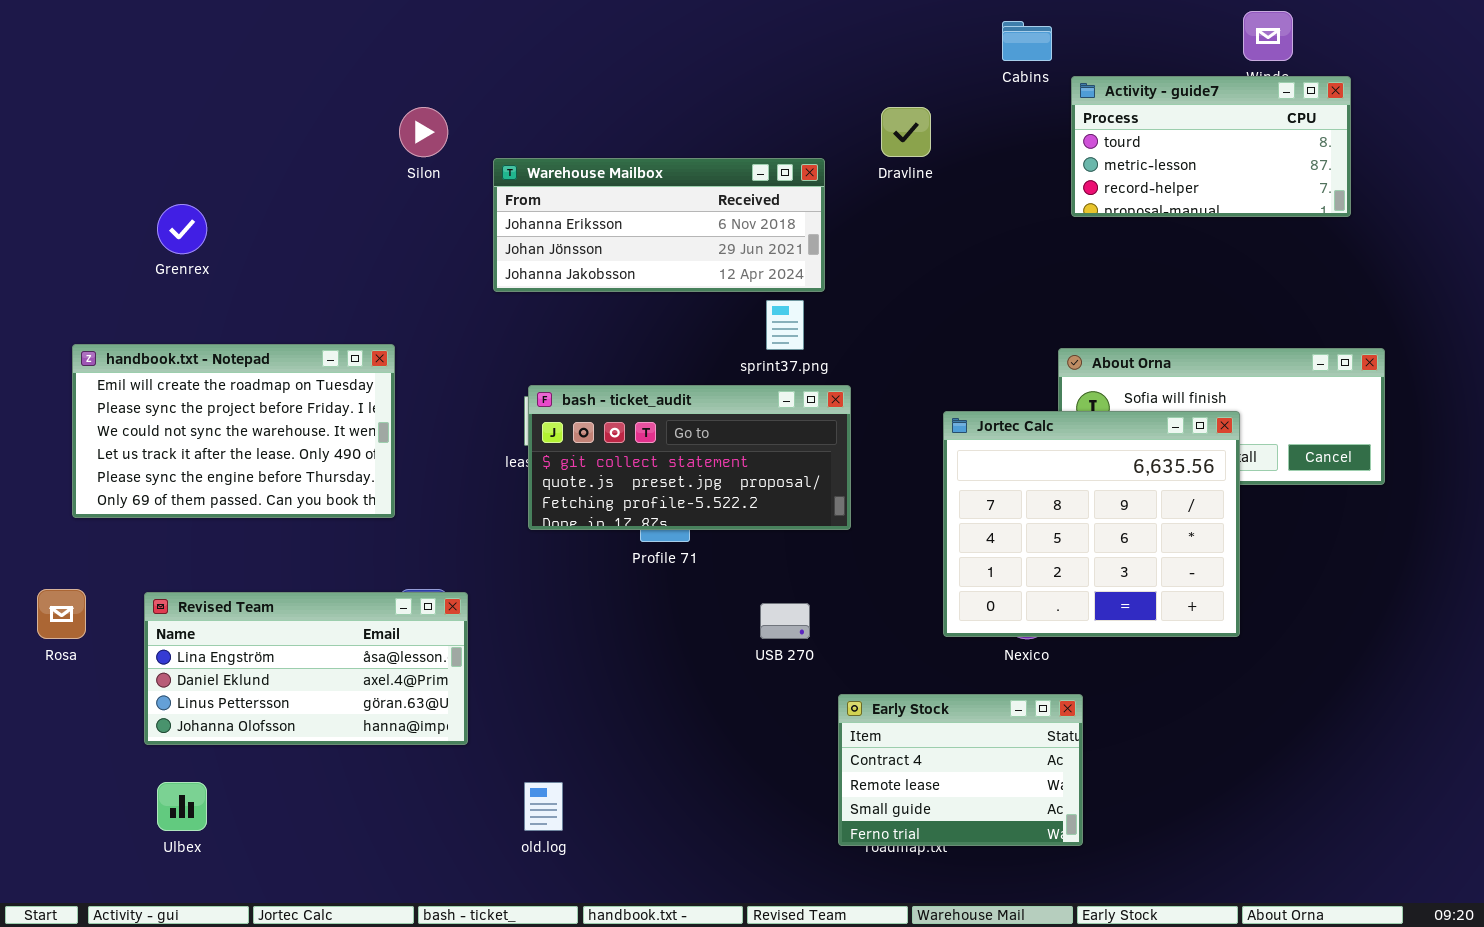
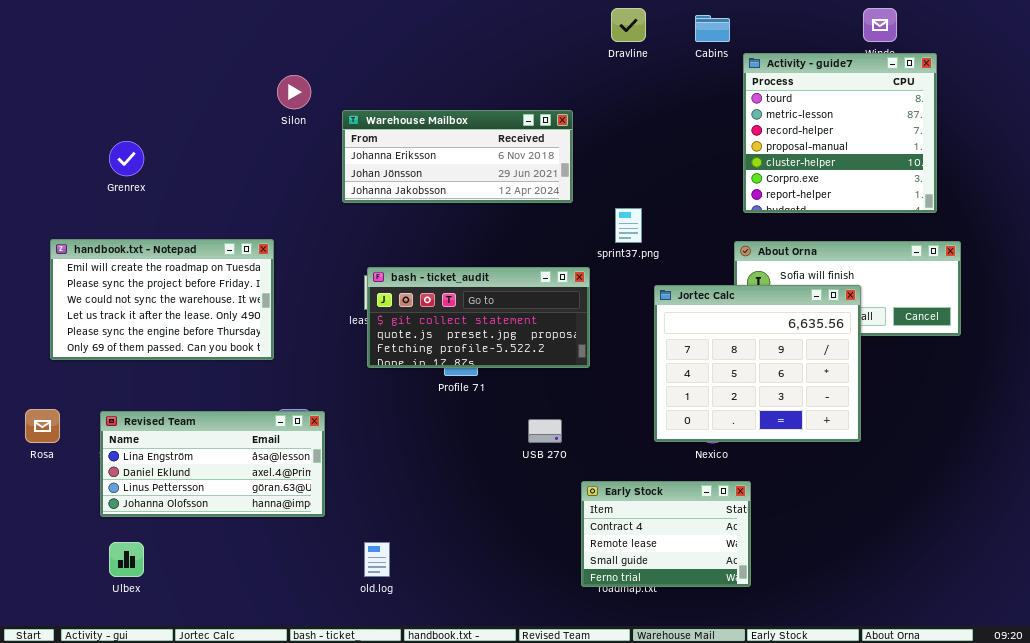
Activity - guide7: [1071,76,1351,217] -> [743,53,937,213], resized
Dravline: [881,107,931,157] -> [611,8,646,42], moved
sprint37.png: [766,300,804,350] -> [615,208,642,243], moved

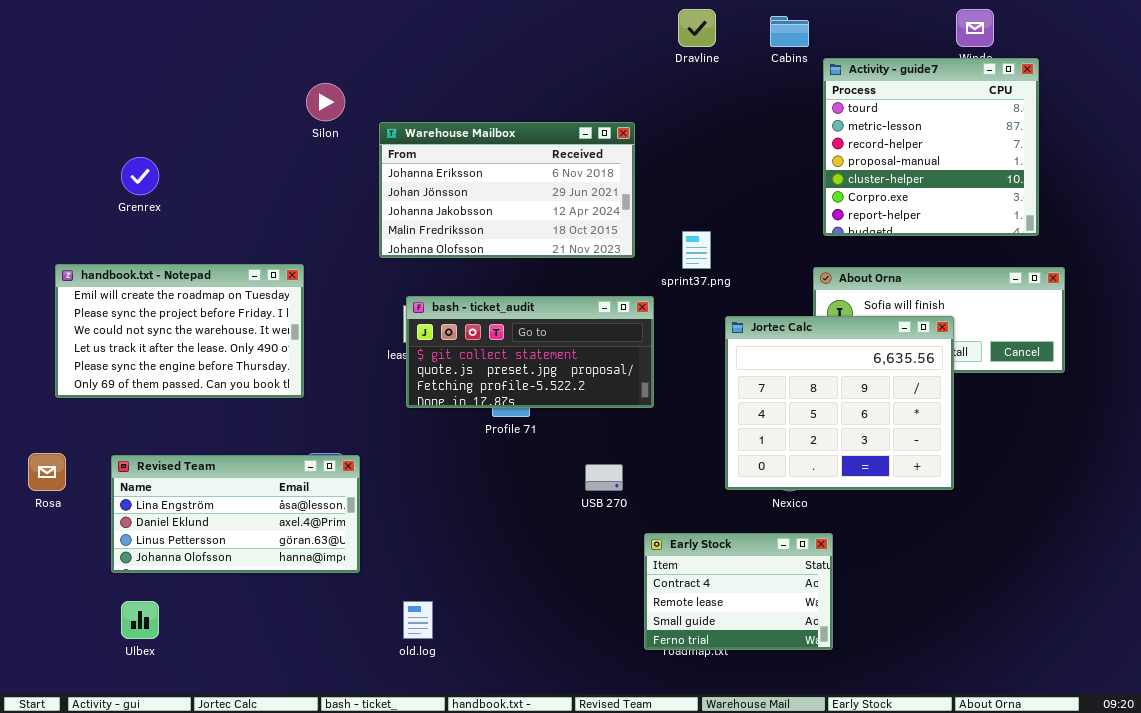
Warehouse Mailbox: [342,110,573,203] -> [379,122,635,258], resized

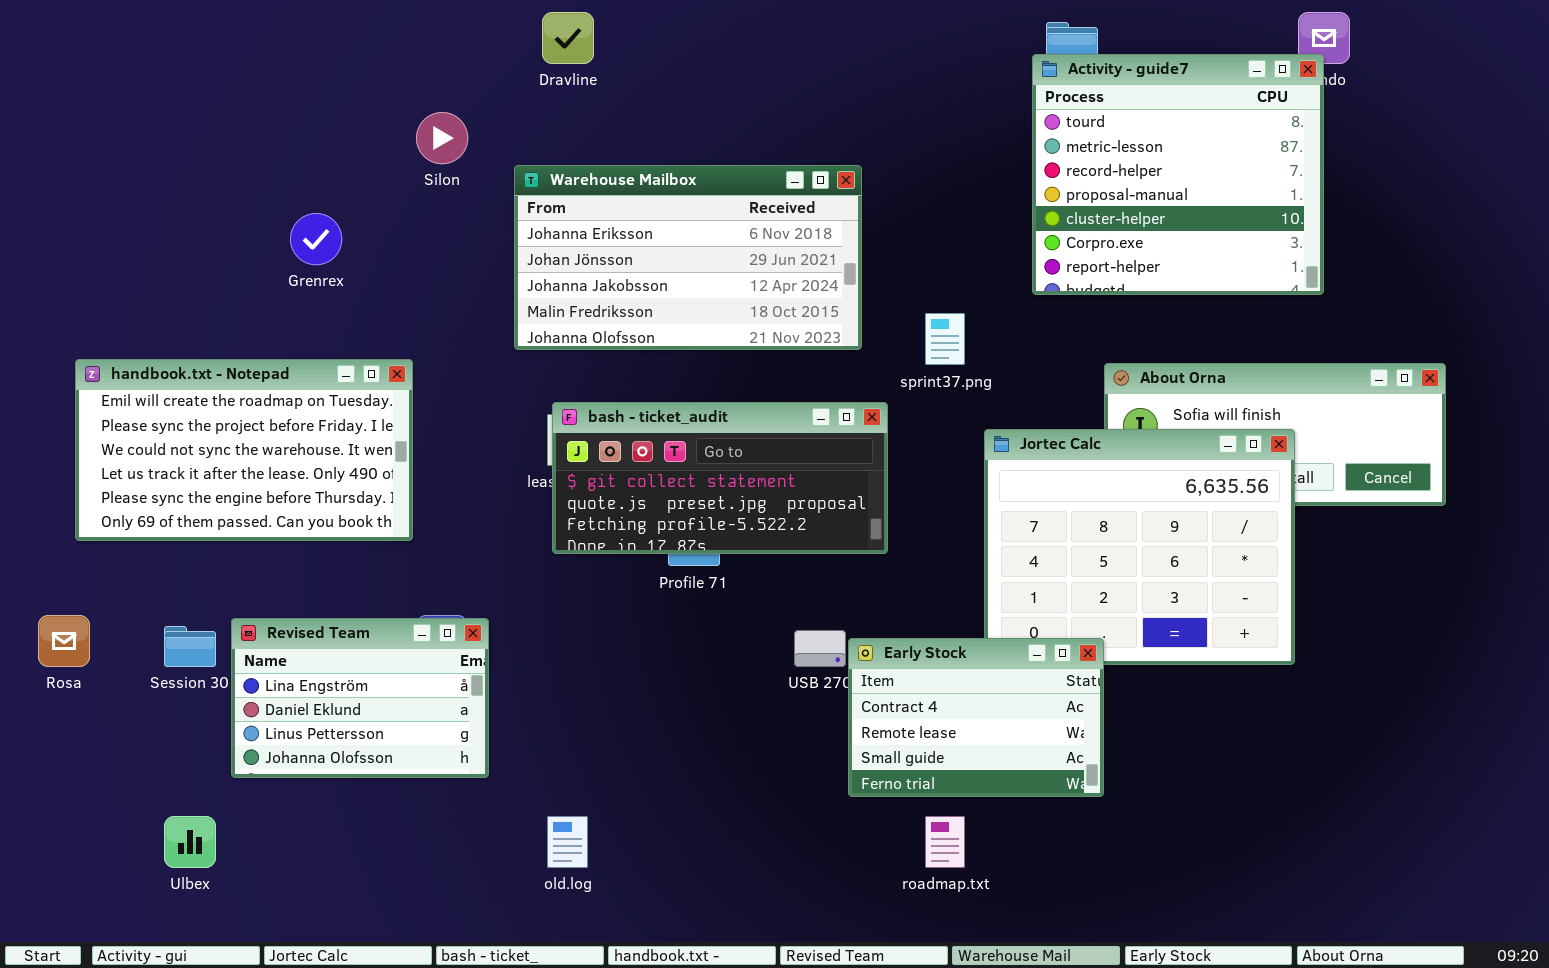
Dravline: [678,9,716,47] -> [542,12,594,64], moved
Activity - guide7: [823,58,1039,236] -> [1032,54,1324,295], moved
Grenrex: [121,157,159,195] -> [290,213,342,265], moved
Revised Team: [111,455,360,573] -> [231,618,489,778], resized
Early Stock: [644,533,833,650] -> [848,638,1104,797], moved

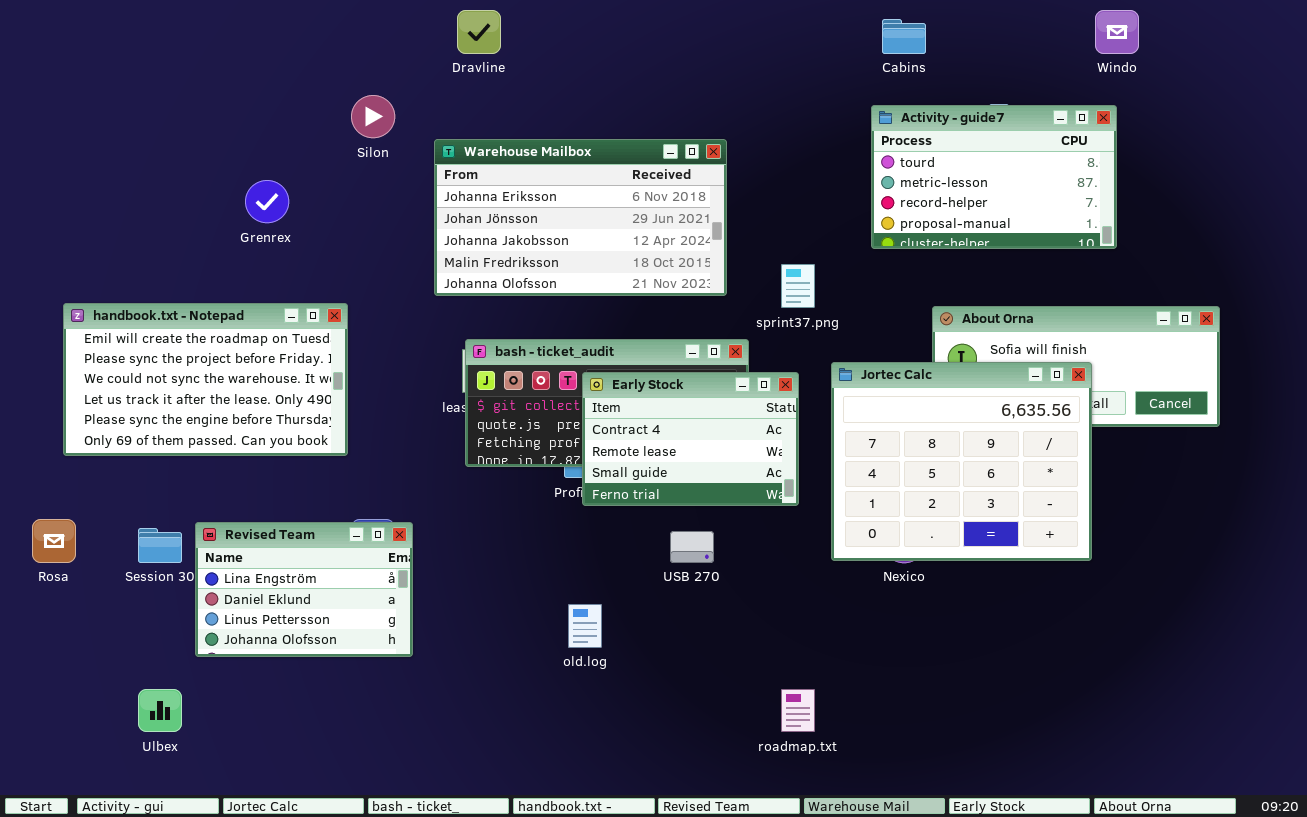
Activity - guide7: [1032,54,1324,295] -> [871,105,1117,249], resized
Early Stock: [848,638,1104,797] -> [582,372,799,506], moved
old.log: [547,816,588,868] -> [568,604,602,648], moved

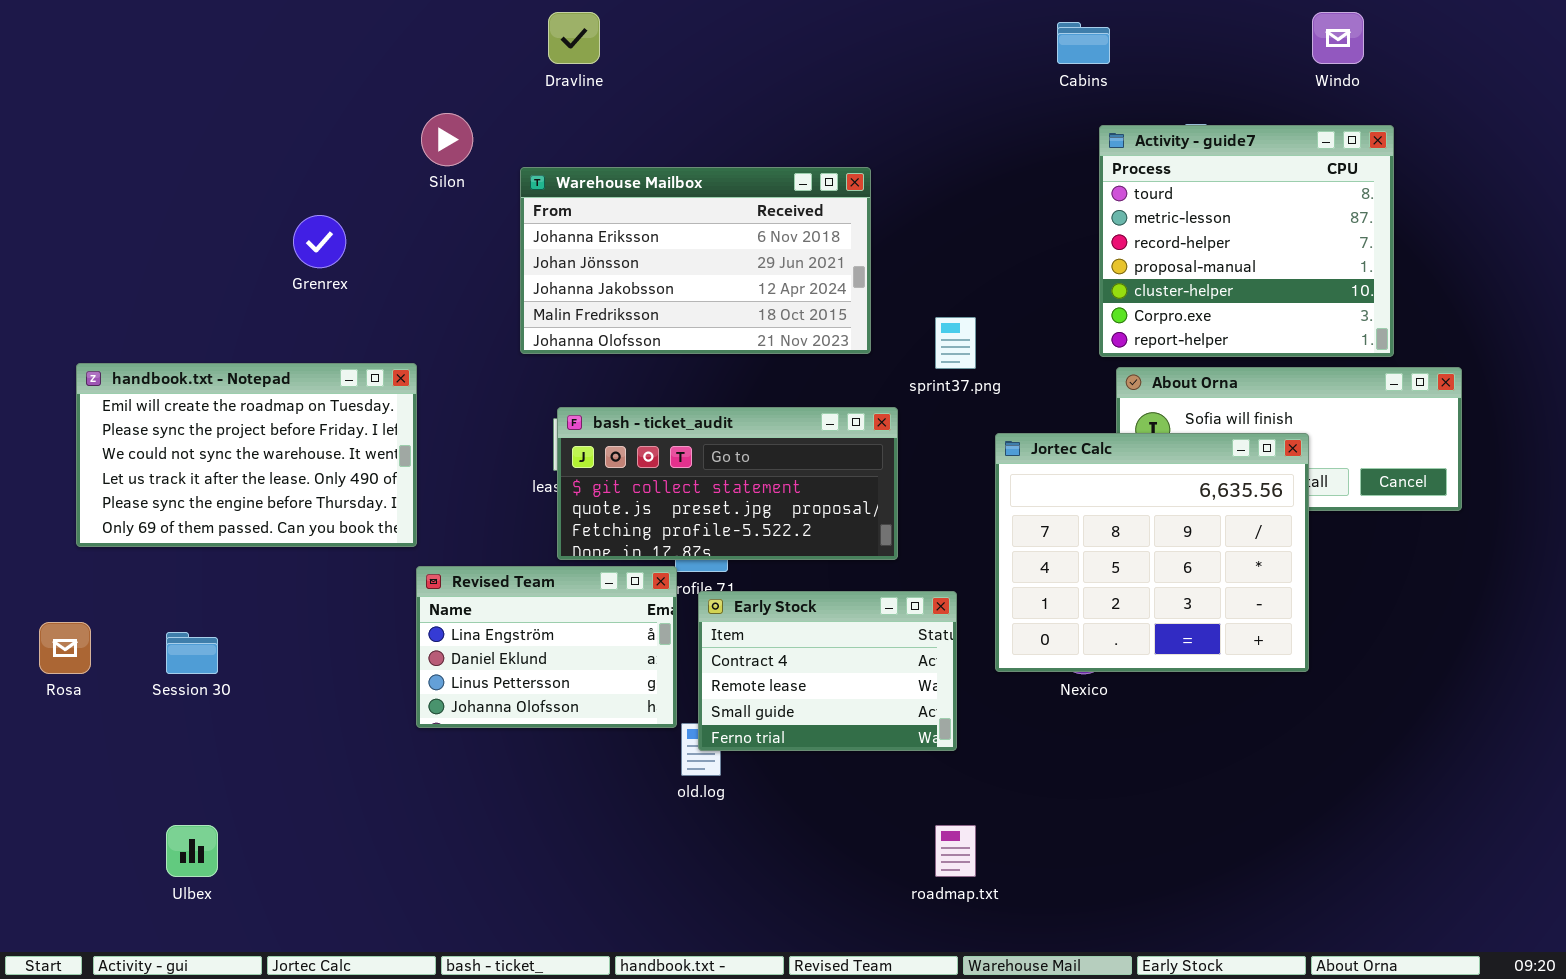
Activity - guide7: [871,105,1117,249] -> [1099,125,1394,357], moved, resized
Early Stock: [582,372,799,506] -> [698,591,957,751], moved
Revised Team: [195,522,413,657] -> [416,566,677,728], moved

